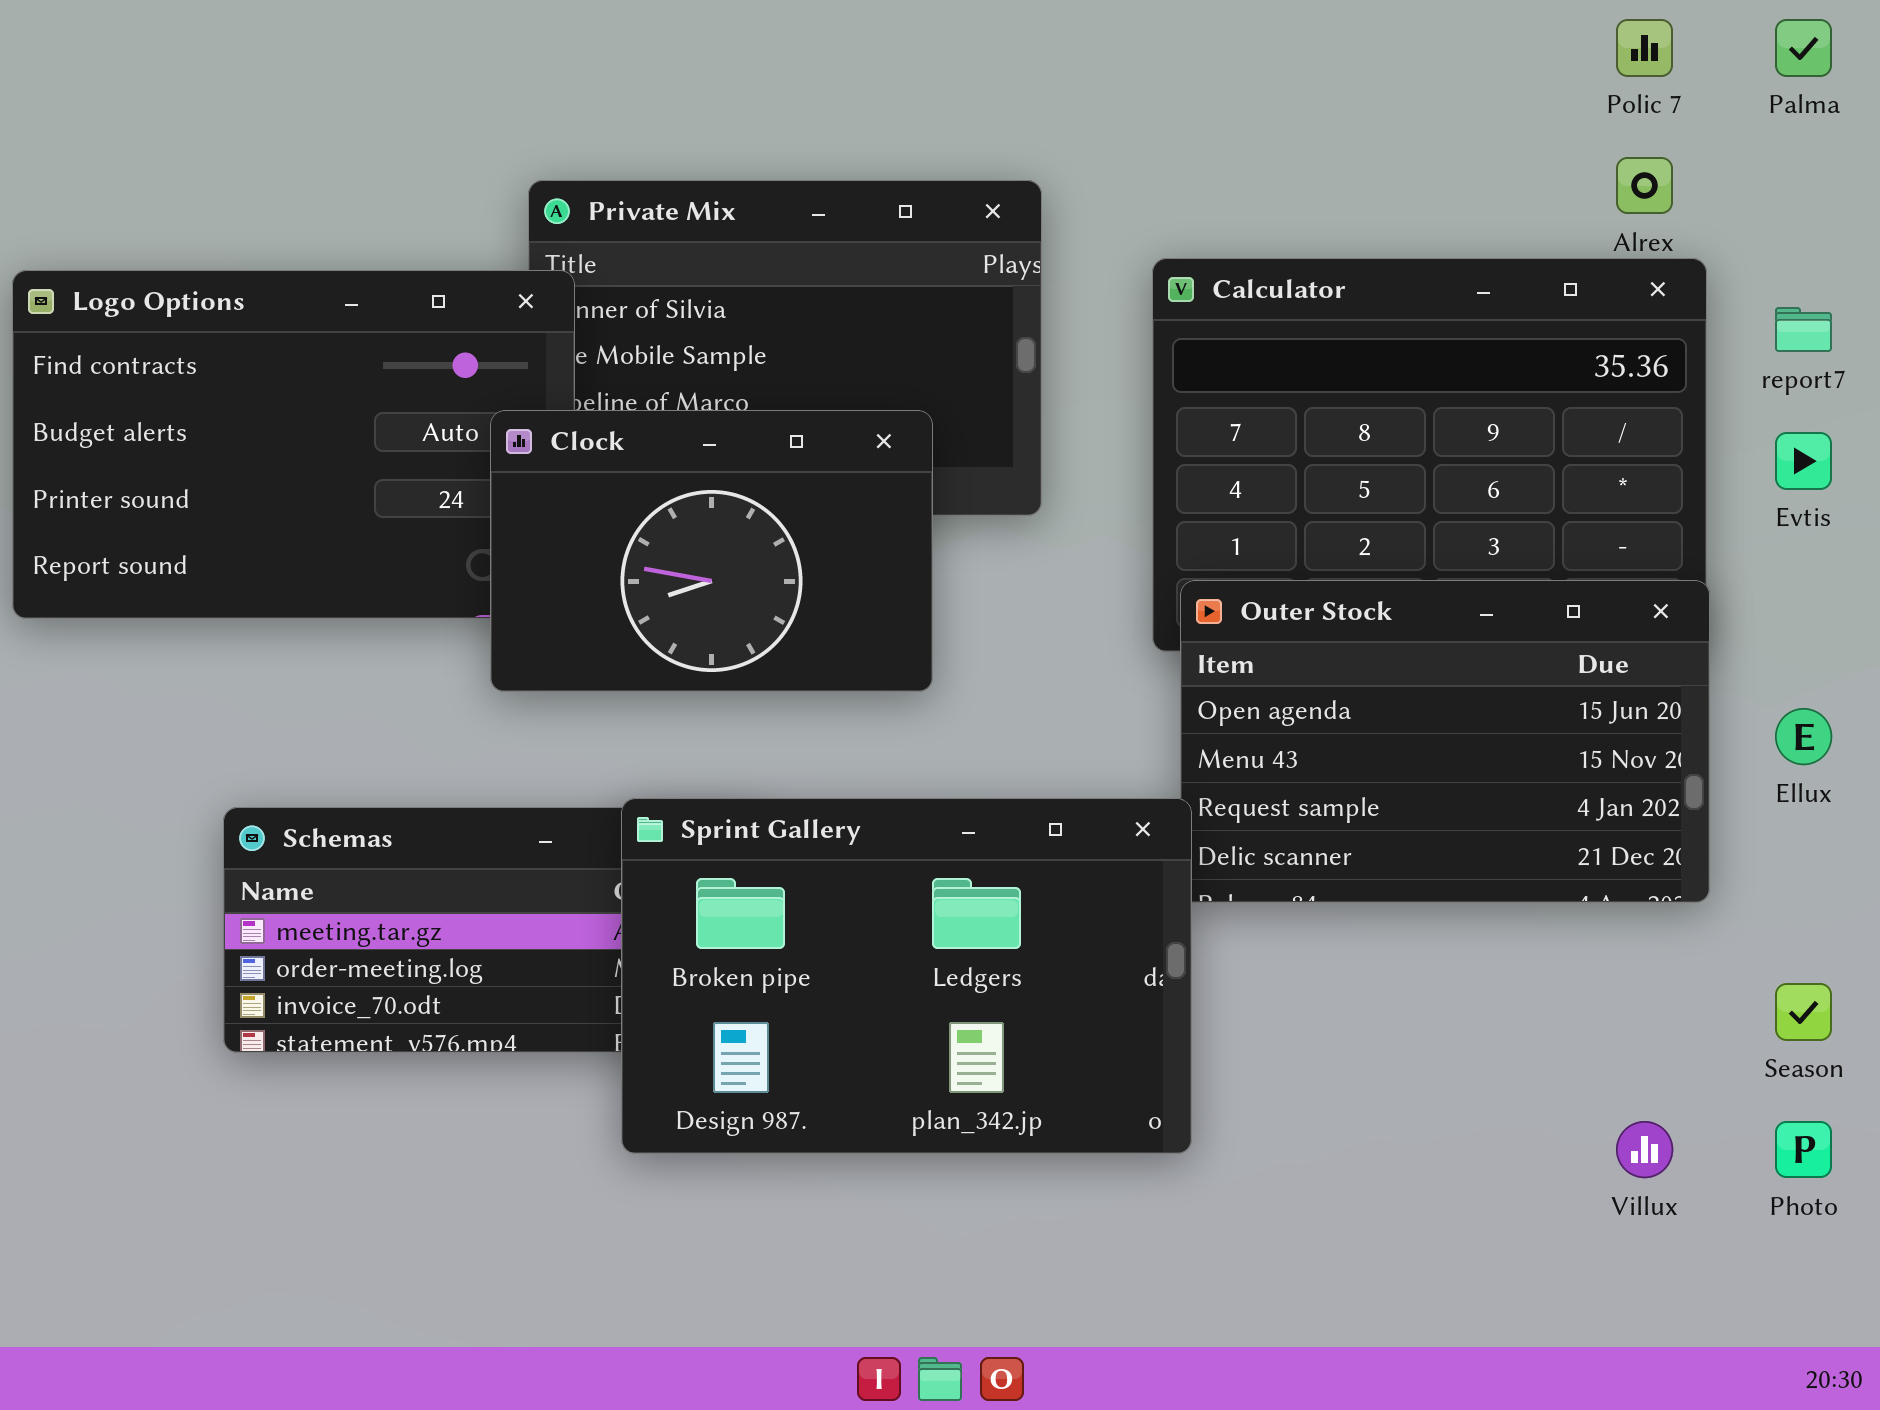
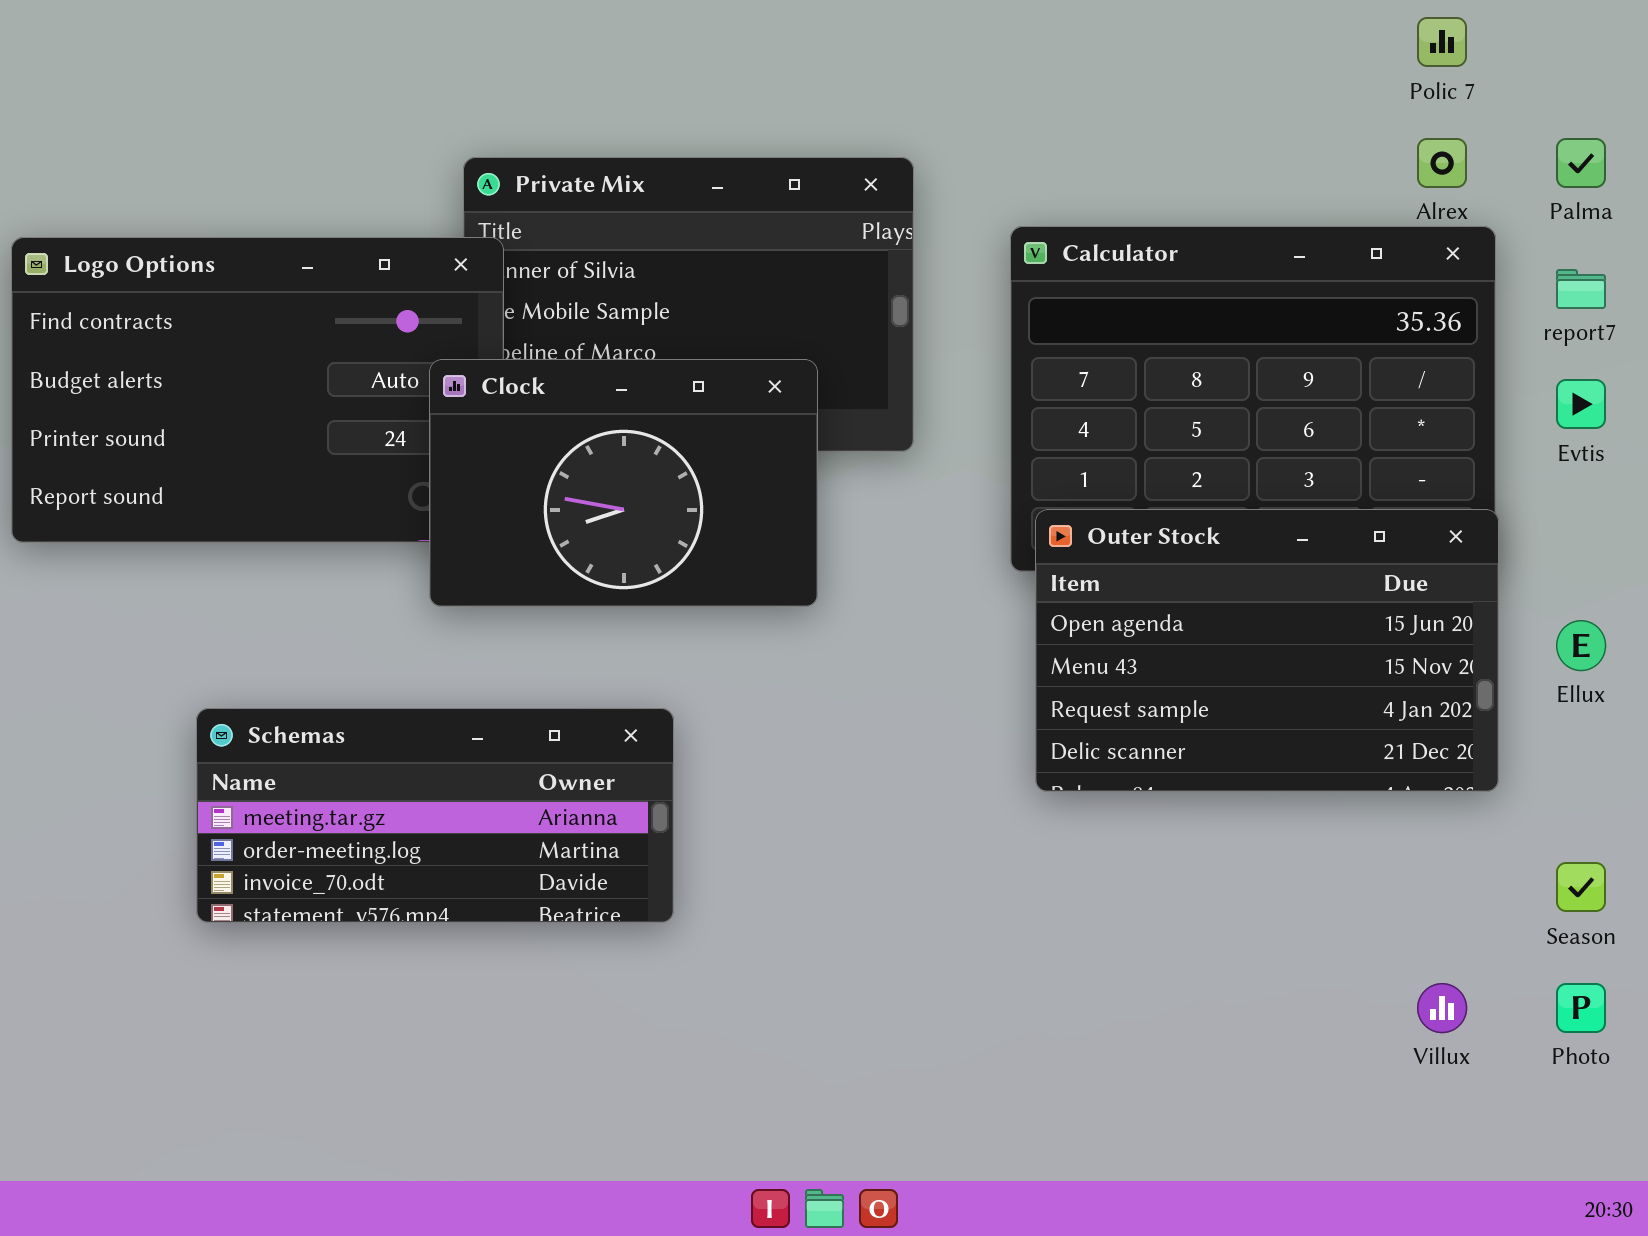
Palma: [1775,19,1832,77] -> [1556,138,1606,188], moved
Sprint Gallery: [621,798,1192,1154] -> none, closed

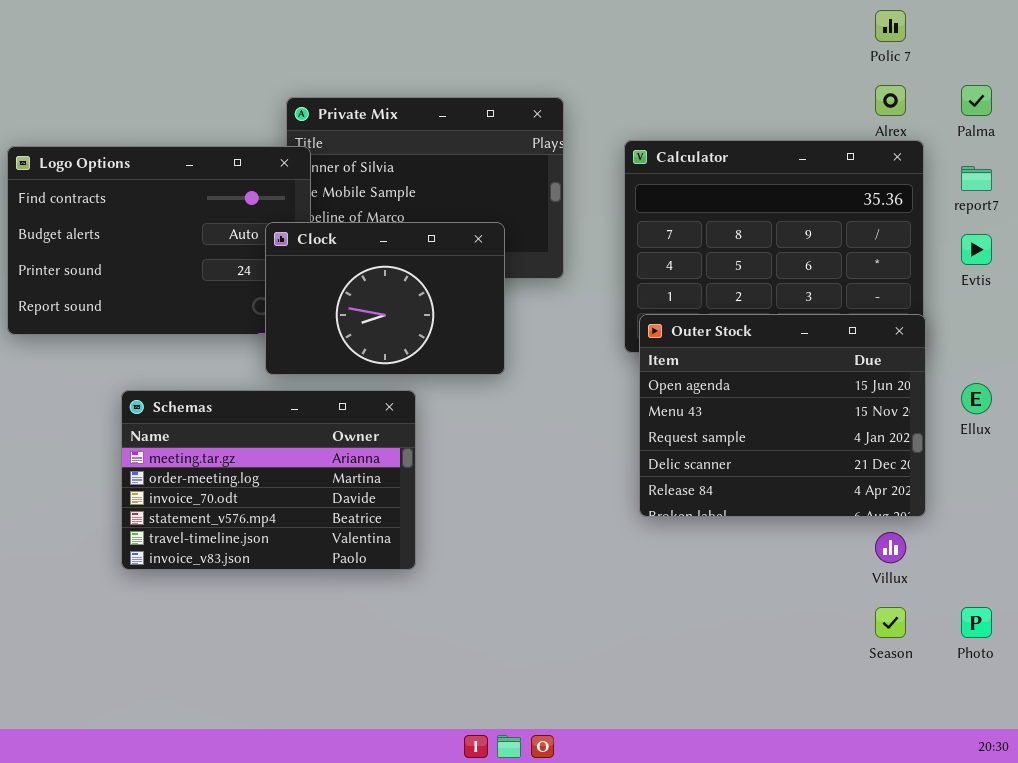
Outer Stock: [1035,509,1499,792] -> [639,314,926,517], resized
Schemas: [196,708,674,923] -> [121,390,416,570], resized
Season: [1556,862,1606,912] -> [875,607,906,638], moved
Villux: [1417,983,1467,1033] -> [875,532,906,563], moved

